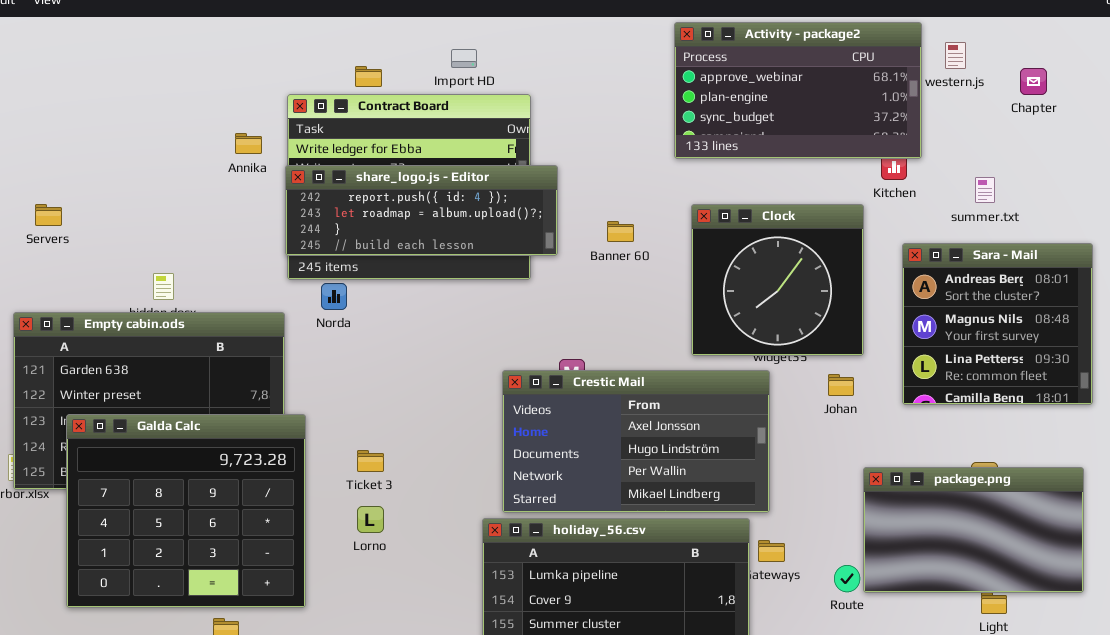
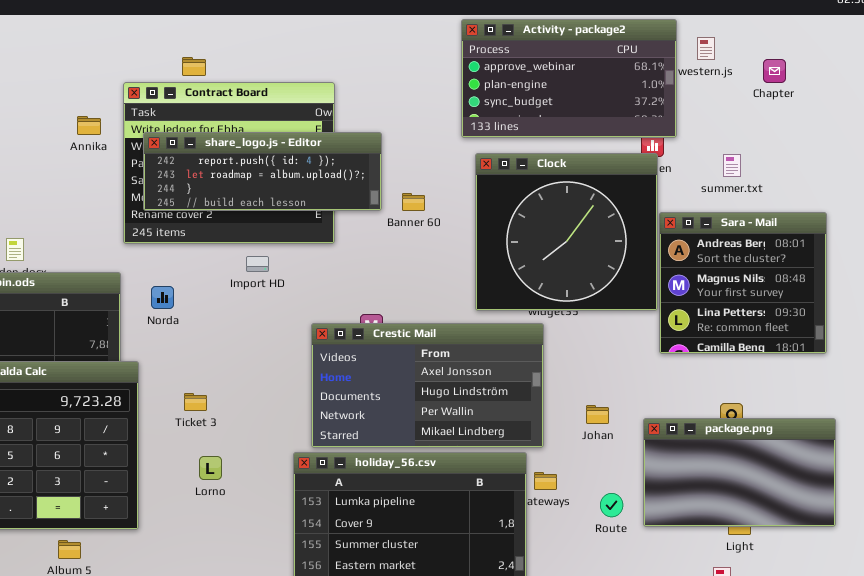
Import HD: [451,49,477,68] -> [246,256,269,272], moved
share_logo.js - Editor: [285,165,558,256] -> [143,132,382,211], moved
Clock: [691,204,864,356] -> [475,153,658,311], resized
Norda: [321,283,347,310] -> [151,286,174,309], moved
Johan: [828,374,854,396] -> [586,405,609,424], moved
package.png: [863,467,1084,593] -> [643,418,836,527], moved
Lorno: [357,506,384,533] -> [199,456,222,480], moved

